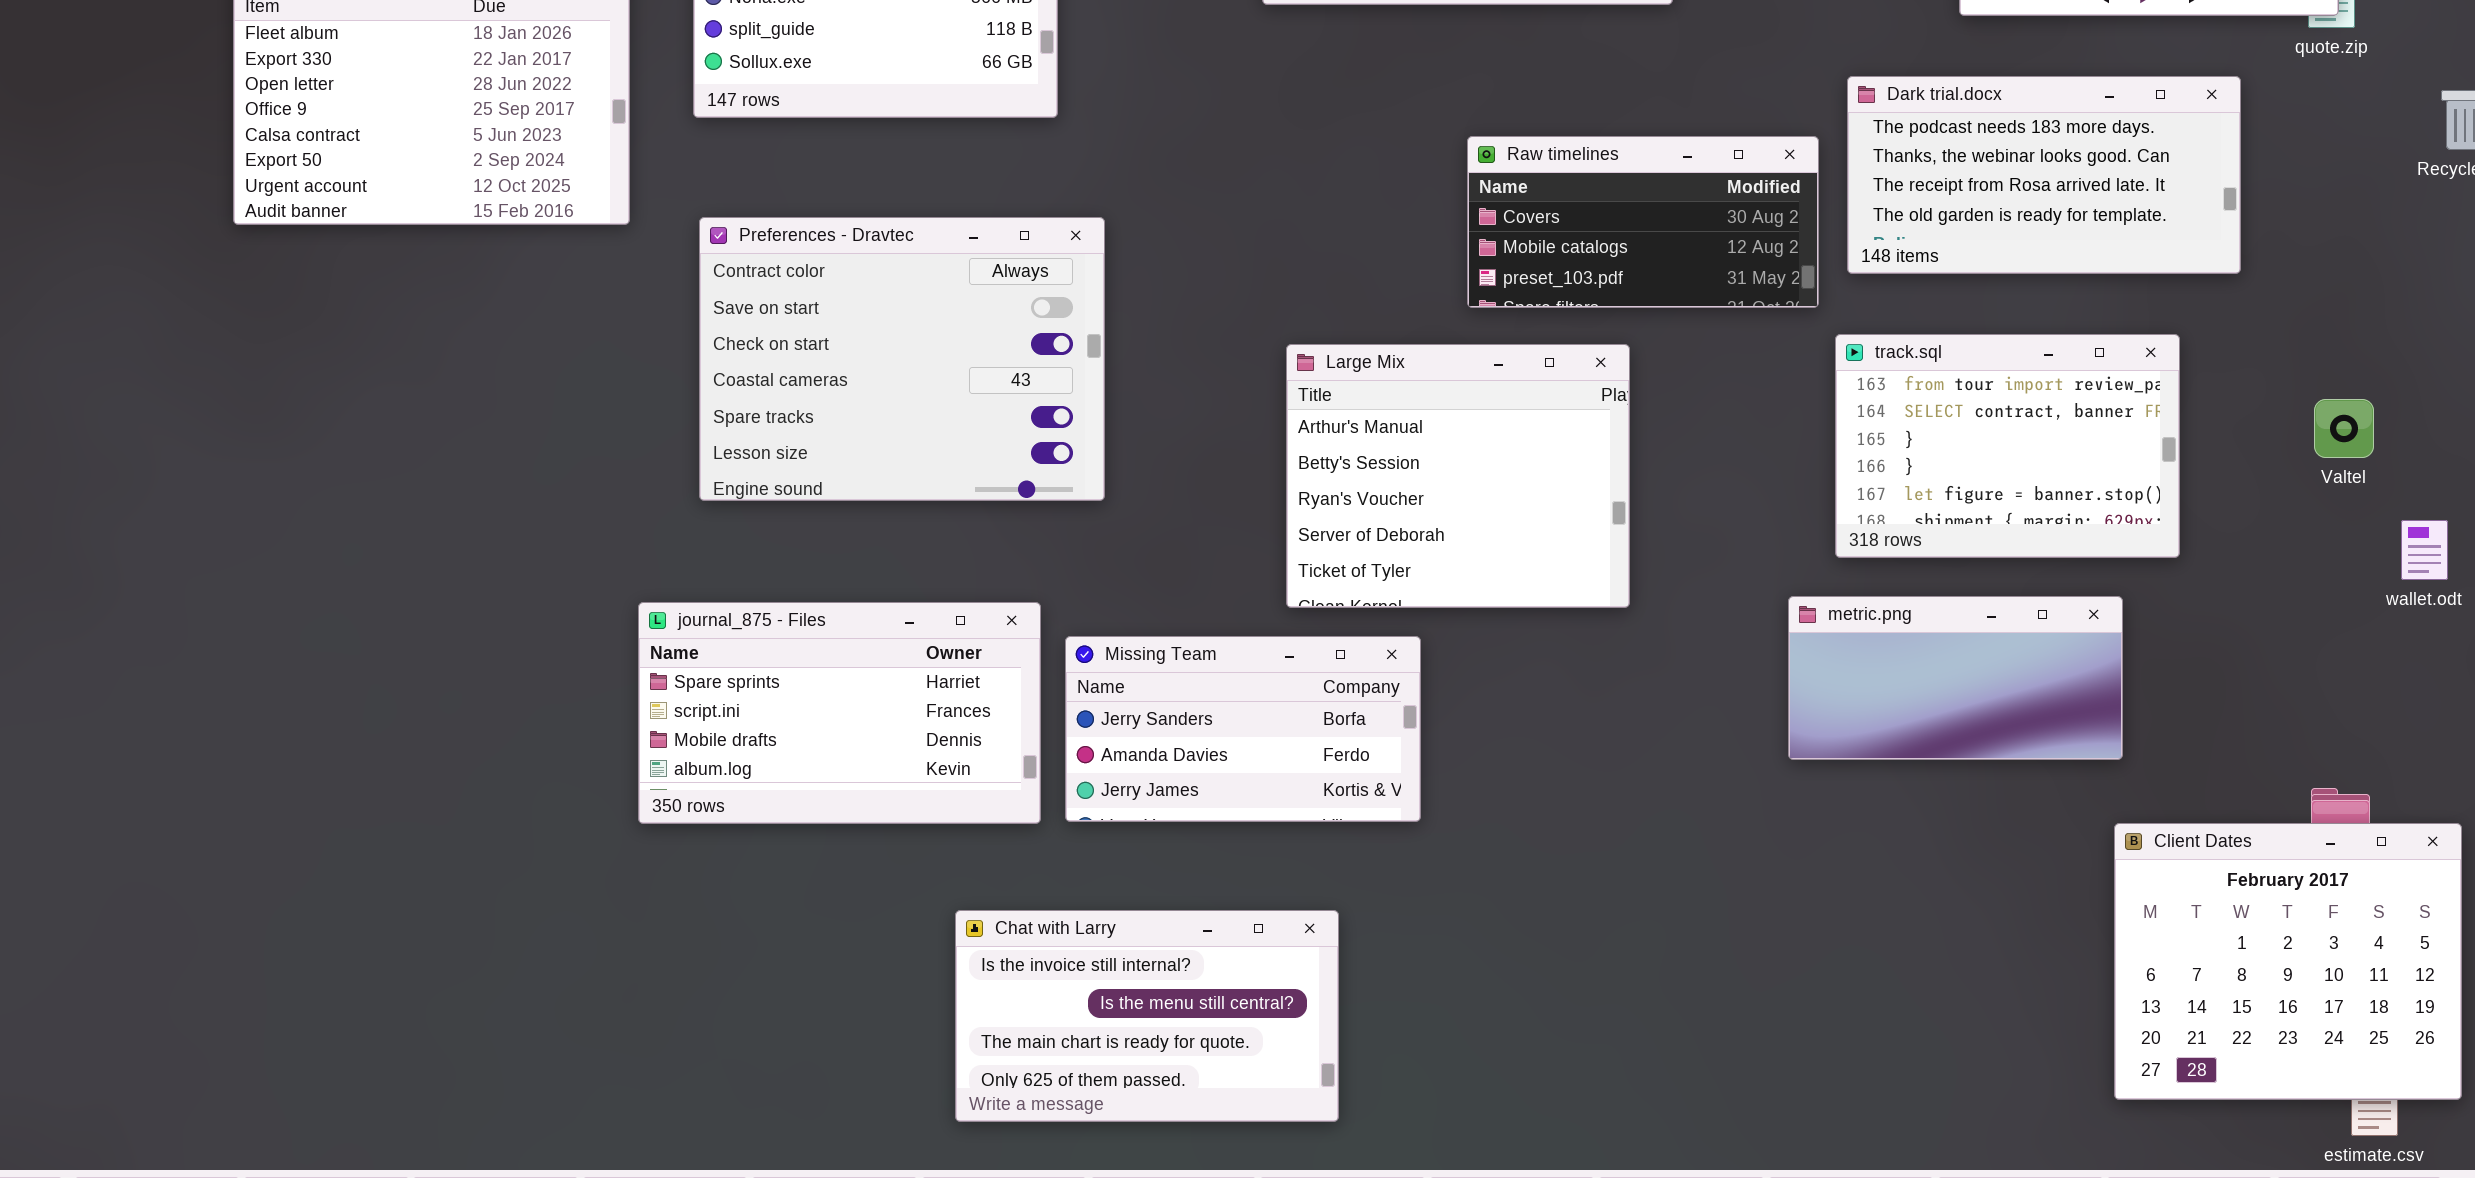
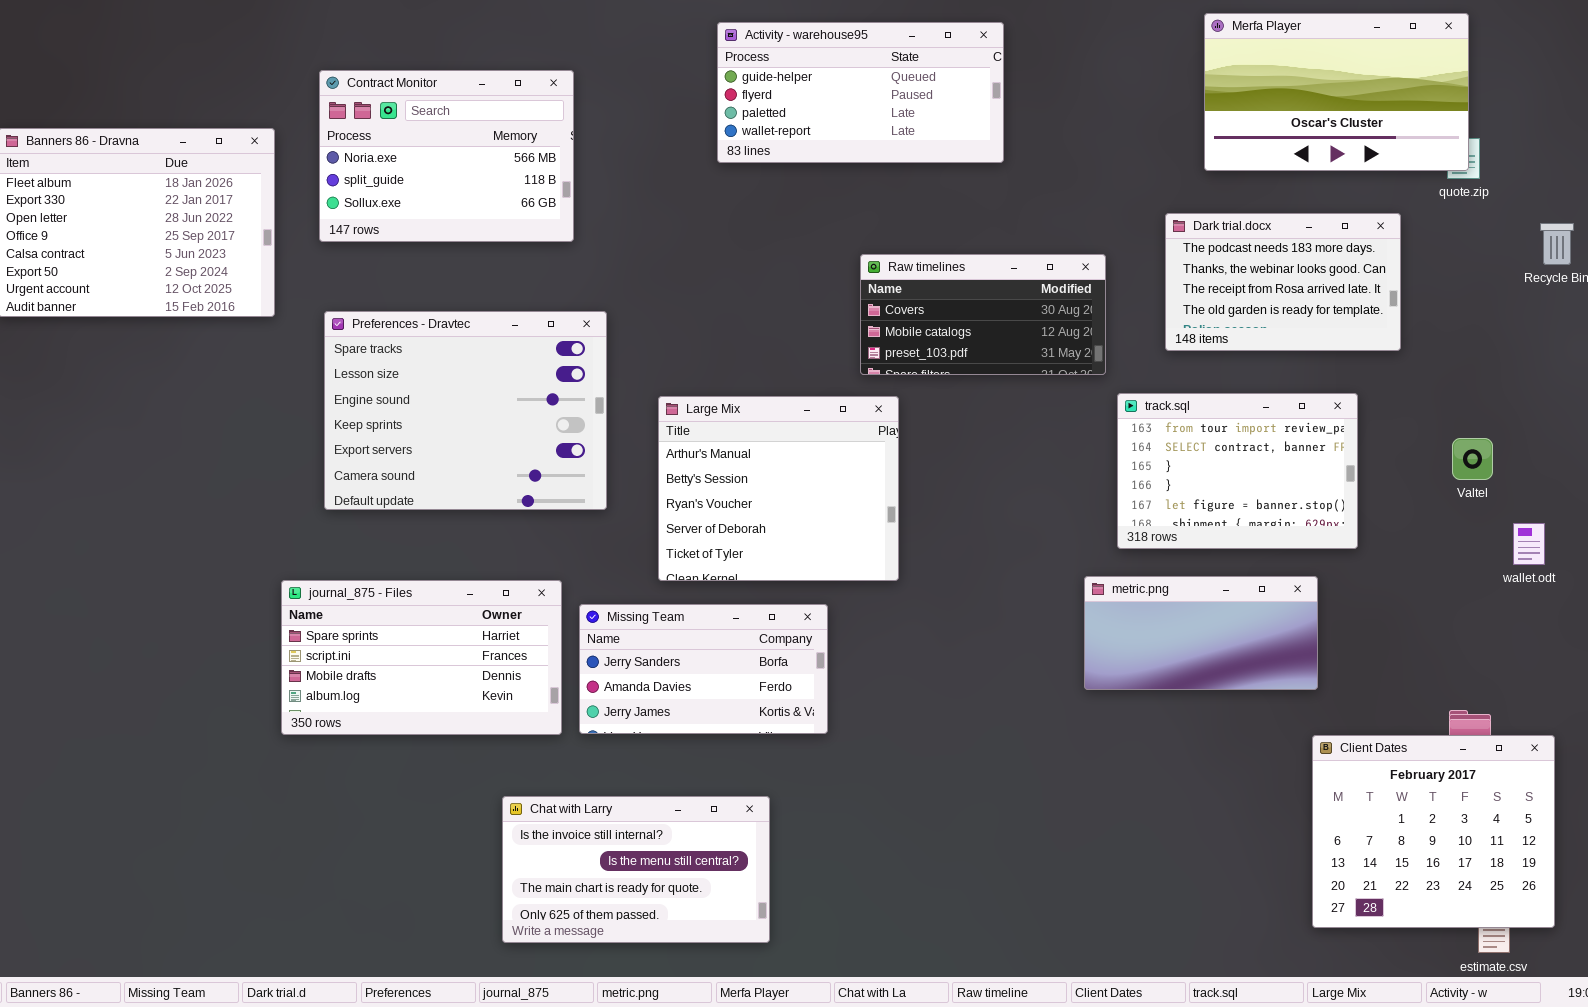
Dark trial.docx: [1847,76,2241,274] -> [1165,213,1401,351], resized
Preferences - Dravtec: [699,217,1105,501] -> [324,311,607,510], scrolled down 4 rows
Large Mix: [1286,344,1630,608] -> [658,396,899,581], moved

